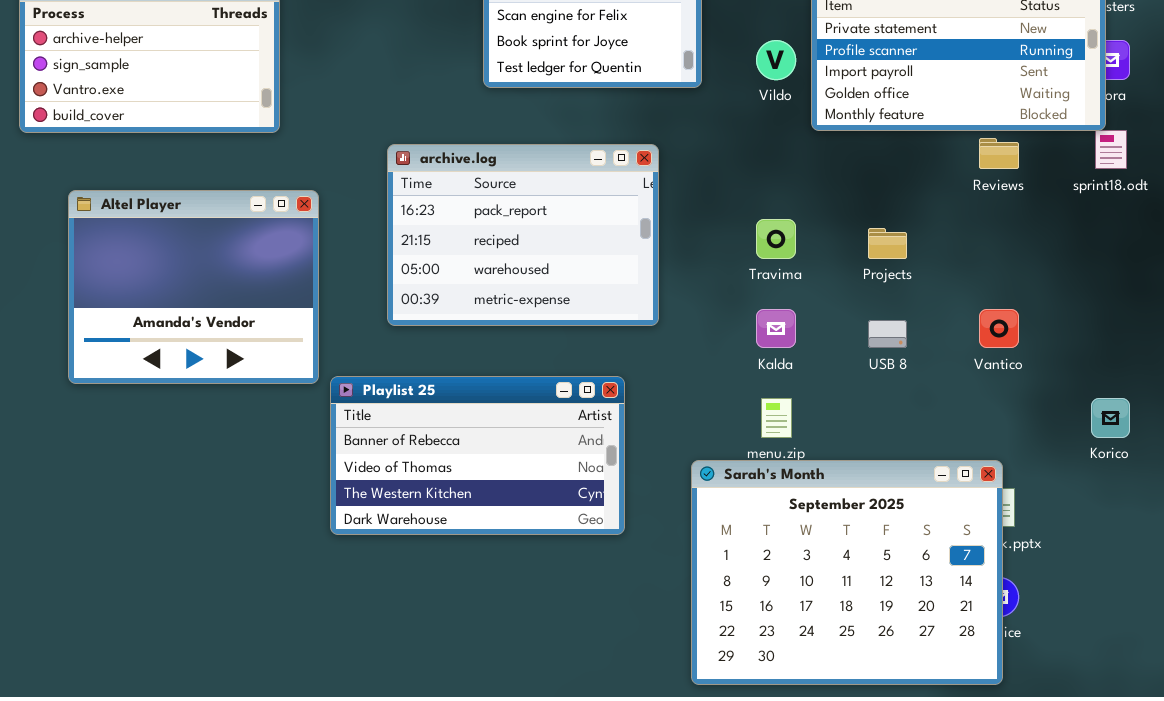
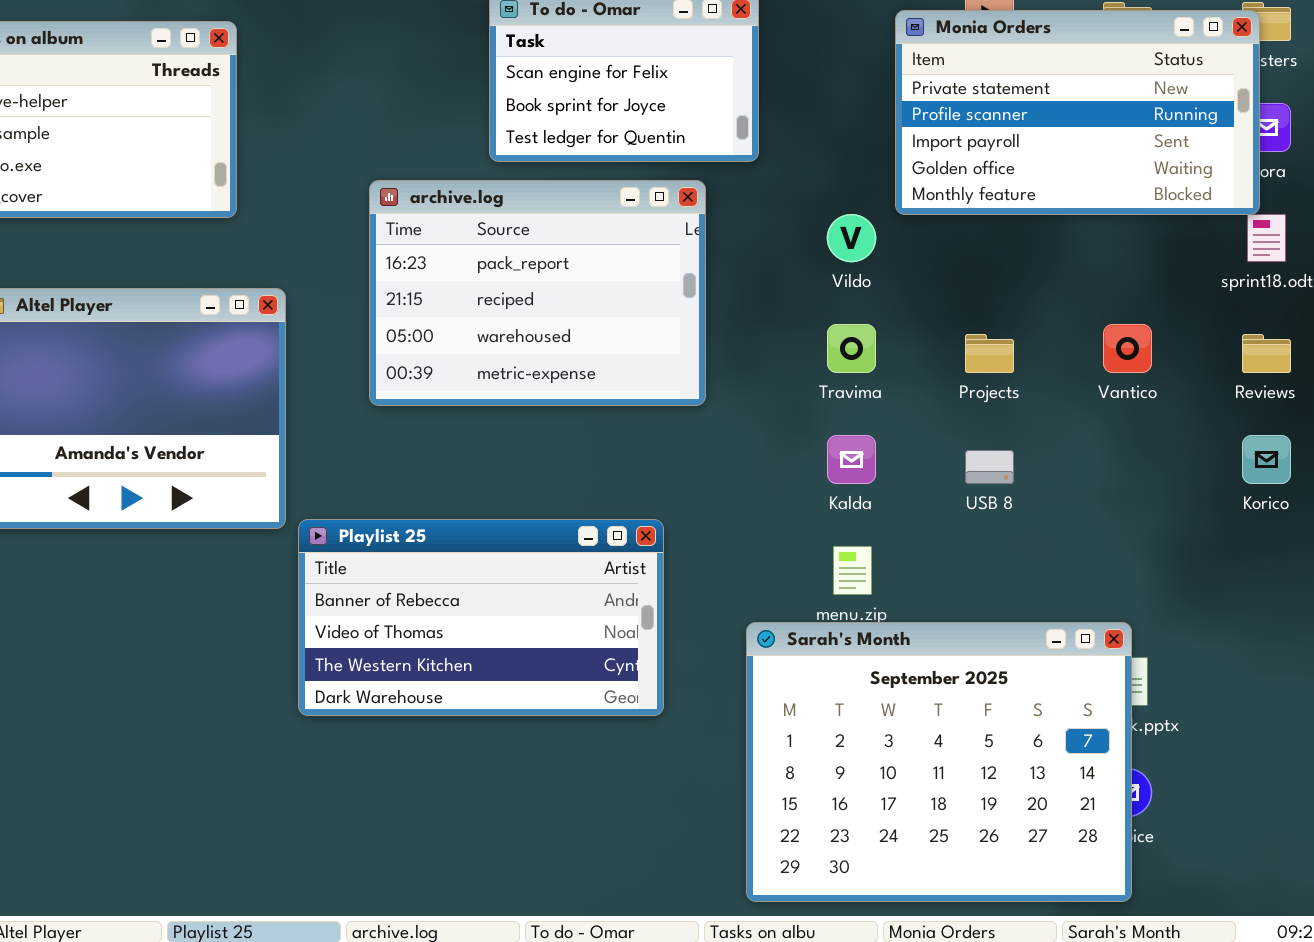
Vildo: [756,40,796,80] -> [827,214,876,262], moved
Reviews: [979,138,1019,169] -> [1242,334,1291,373], moved
archive.log: [387,144,659,326] -> [369,180,706,406], moved
Vantico: [979,309,1019,348] -> [1103,324,1152,373], moved
Korico: [1091,398,1130,438] -> [1242,435,1291,484], moved

